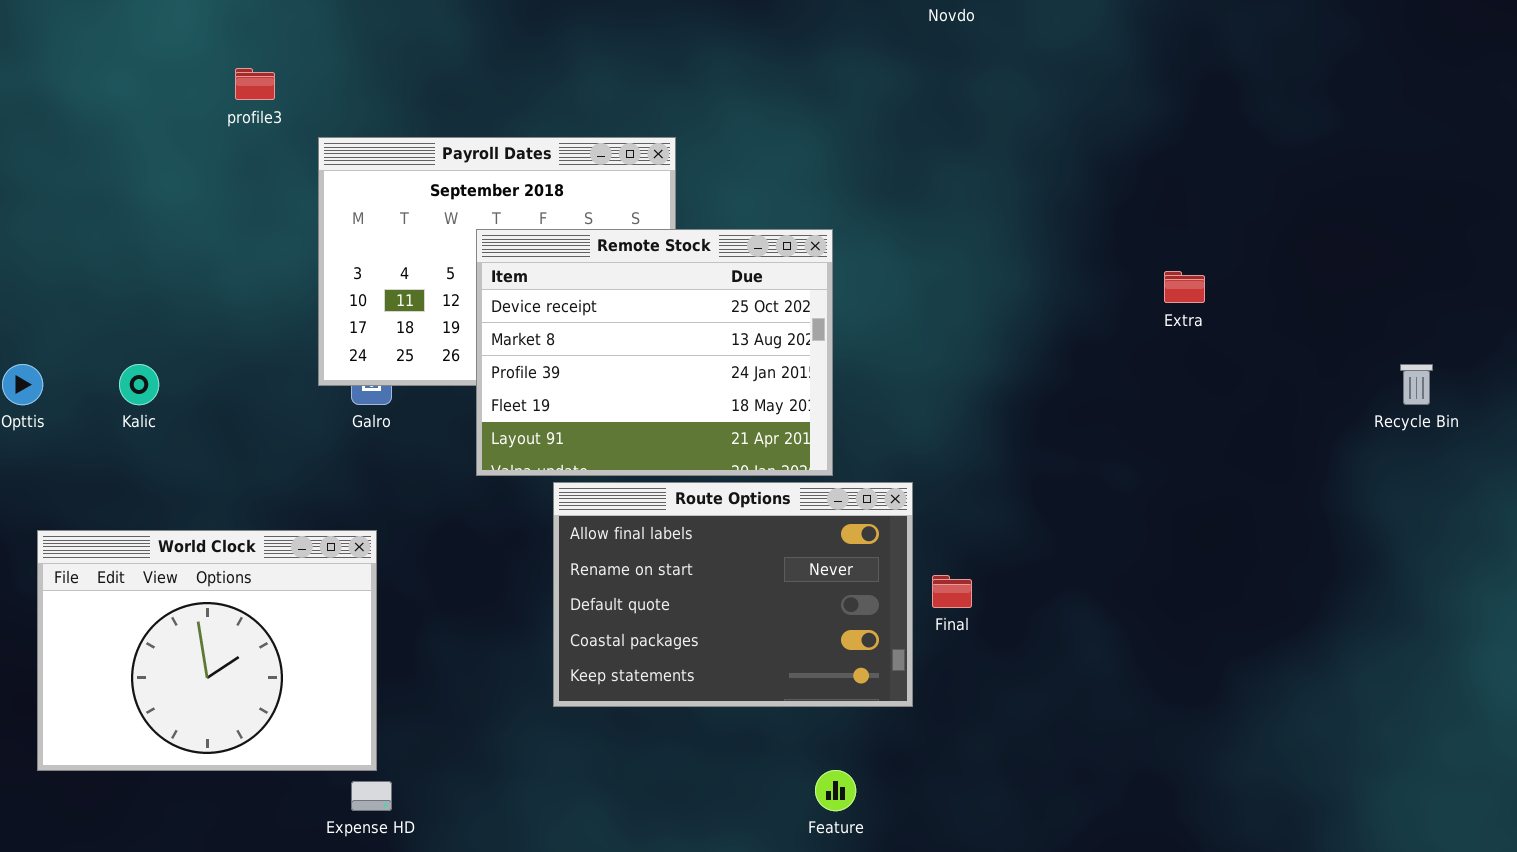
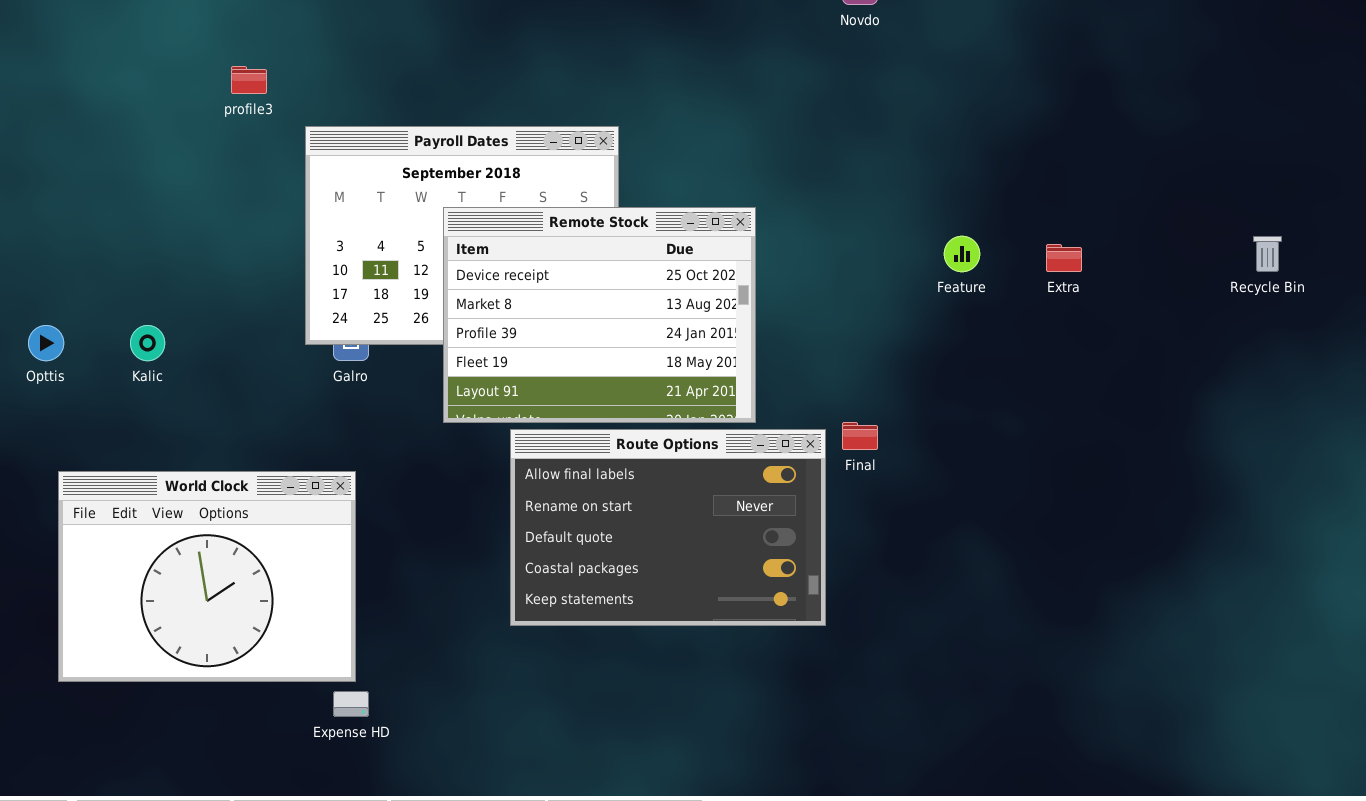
Recycle Bin: [1400,364,1433,405] -> [1253,236,1282,272], moved
Final: [932,575,972,608] -> [842,422,878,450], moved
Feature: [815,770,856,811] -> [944,236,980,272], moved

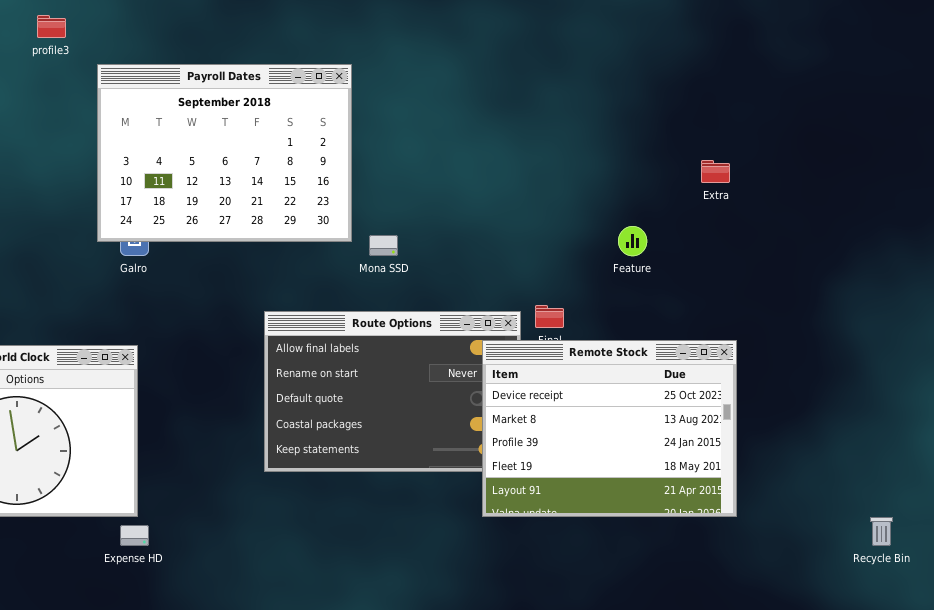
Remote Stock: [443,207,756,423] -> [482,340,737,517], moved
Feature: [944,236,980,272] -> [618,226,647,256], moved
Recycle Bin: [1253,236,1282,272] -> [870,517,893,546], moved

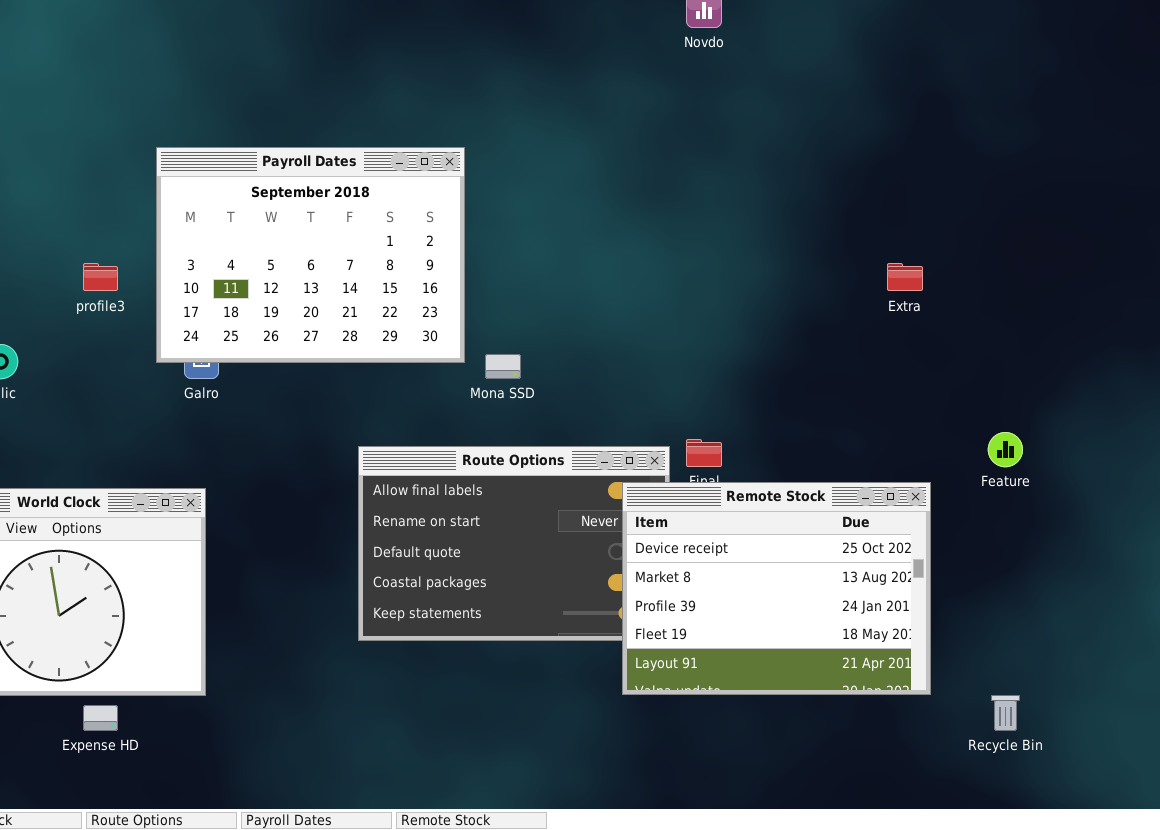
profile3: [37,15,66,38] -> [83,263,118,291], moved
Feature: [618,226,647,256] -> [988,432,1023,467], moved
Recycle Bin: [870,517,893,546] -> [991,695,1020,731], moved
Expense HD: [120,525,149,546] -> [83,705,118,731], moved

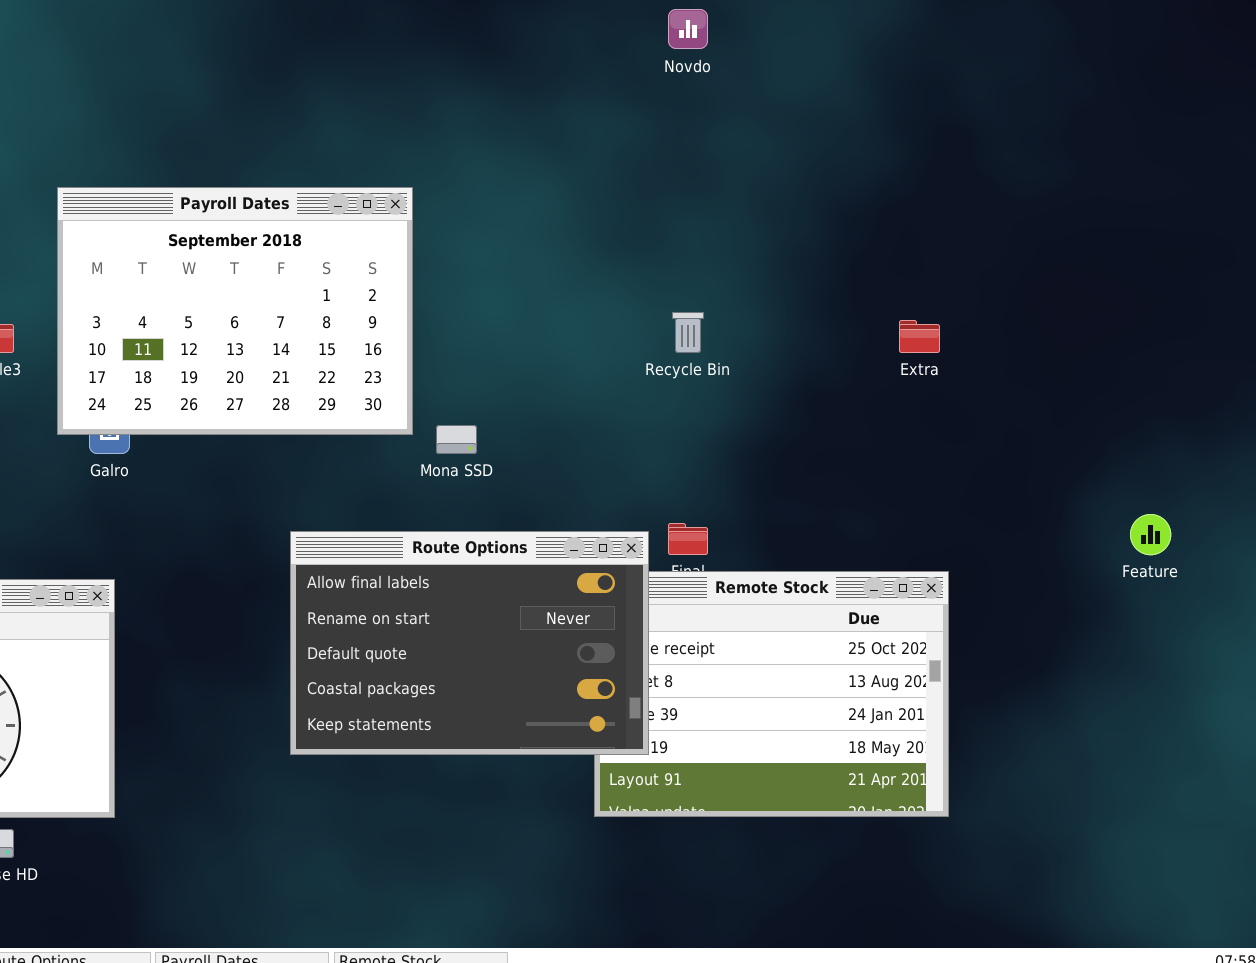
Feature: [988,432,1023,467] -> [1130,514,1171,555], moved
Route Options: [358,446,670,641] -> [290,531,649,755], raised
Recycle Bin: [991,695,1020,731] -> [672,312,704,353], moved

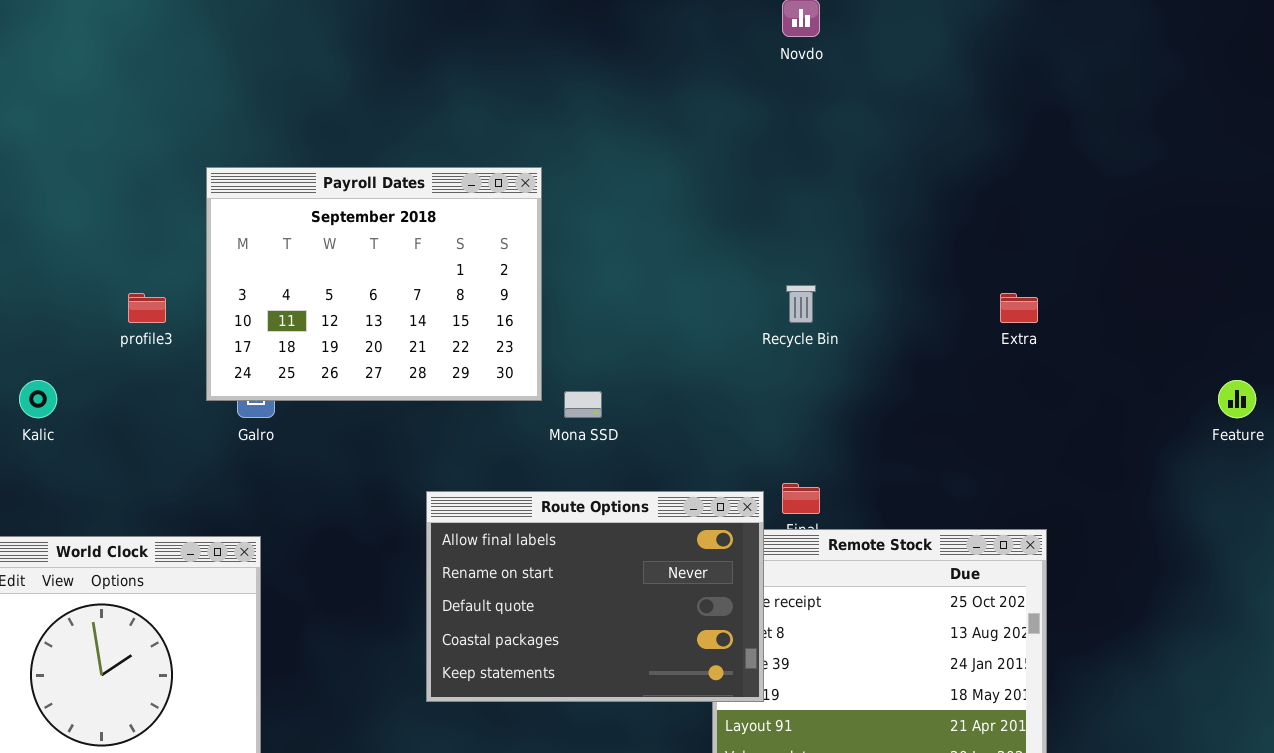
Feature: [1130,514,1171,555] -> [1218,380,1256,418], moved

